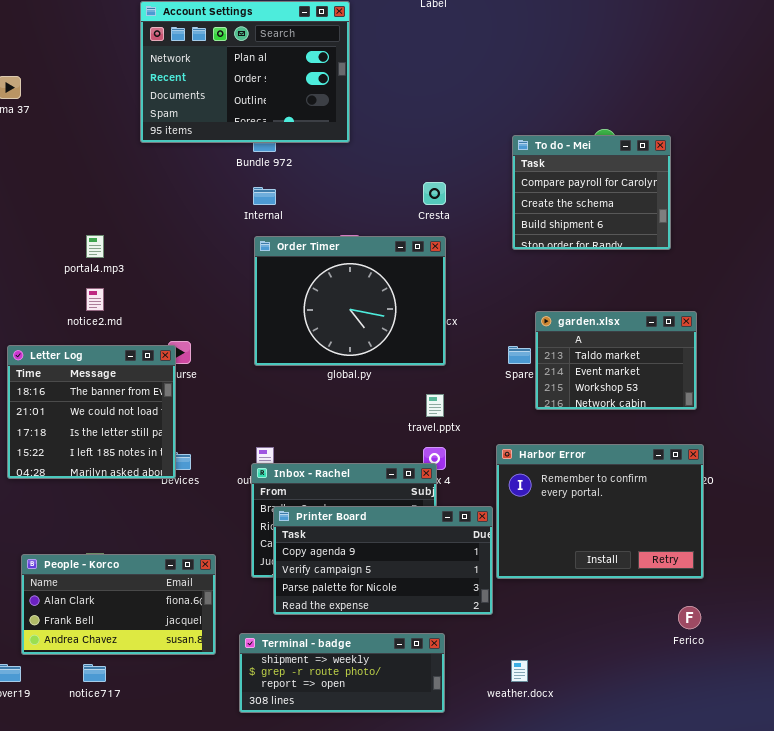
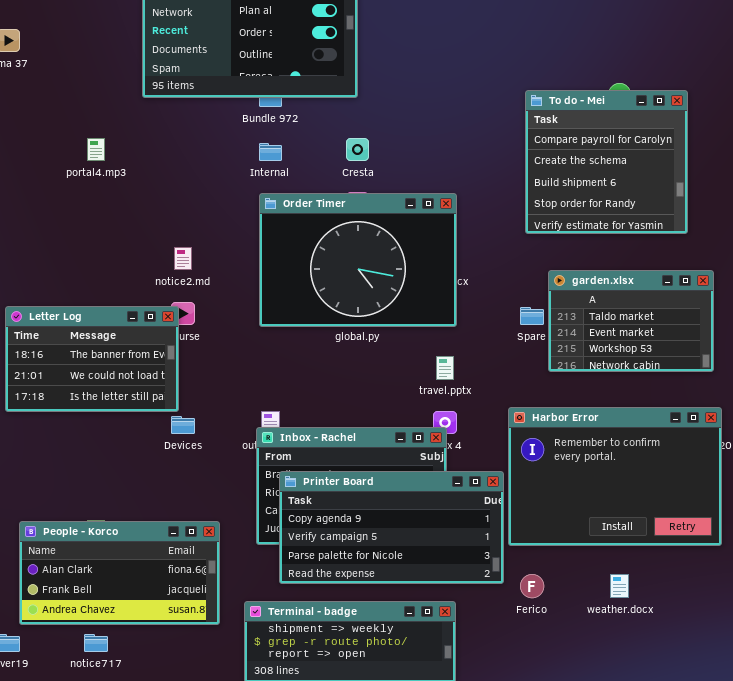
To do - Mei: [512,135,671,250] -> [525,90,688,234], resized
Cresta: [423,182,446,205] -> [346,138,369,161], moved
portal4.mp3: [86,235,104,258] -> [87,138,105,161], moved
notice2.md: [86,288,104,311] -> [174,247,192,270], moved
Letter Log: [7,345,176,479] -> [5,306,179,412], resized
Ferico: [678,606,701,629] -> [520,574,544,598], moved
weather.docx: [511,660,528,682] -> [610,574,629,598], moved

